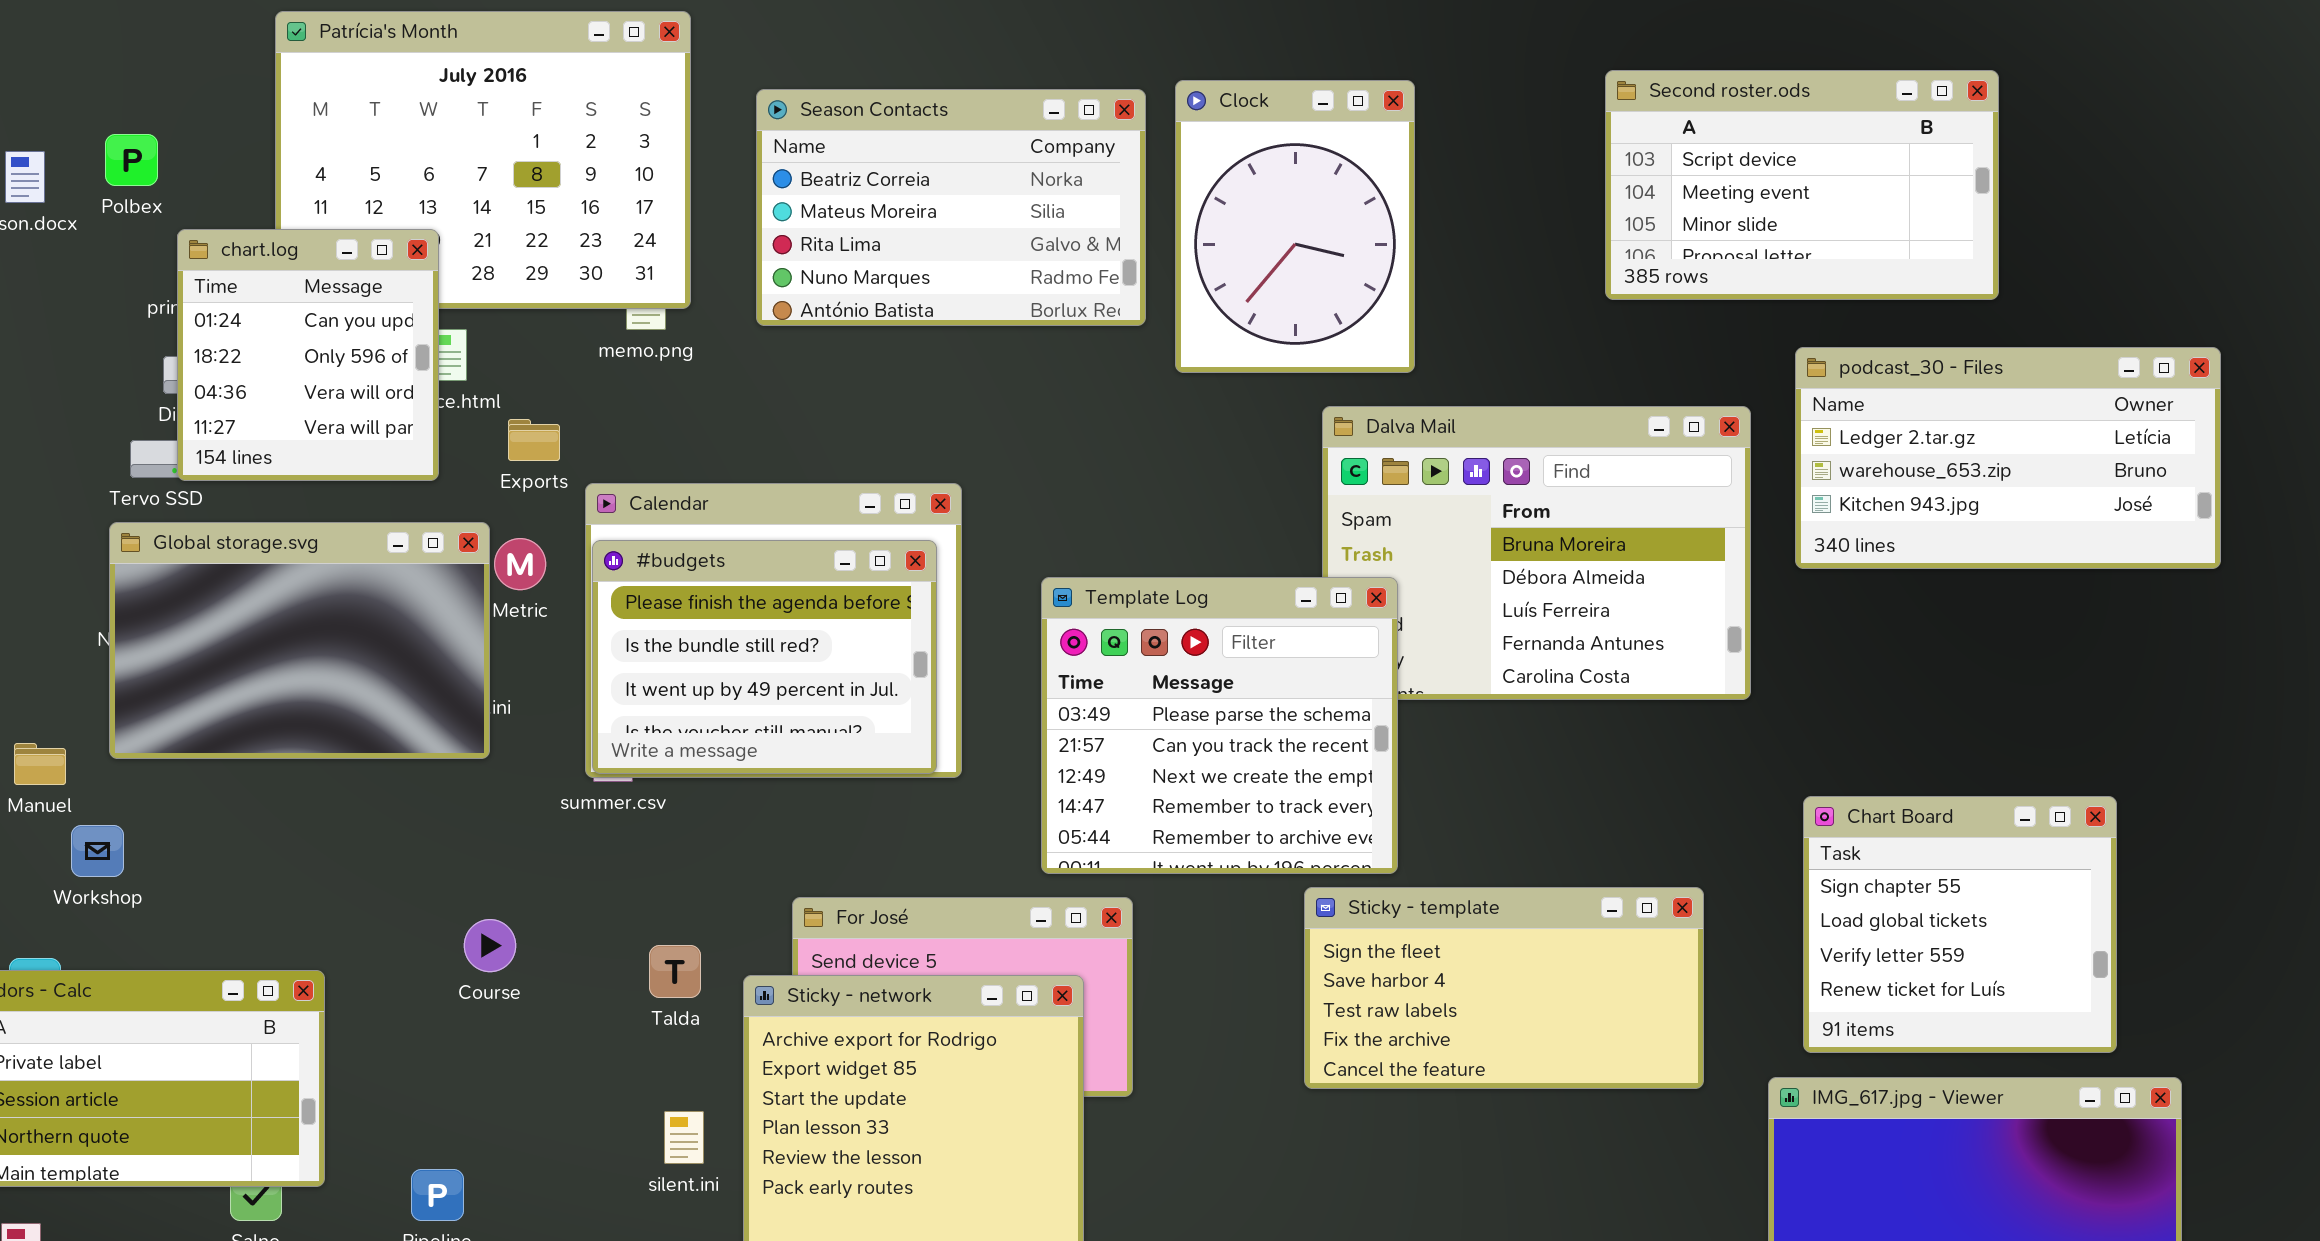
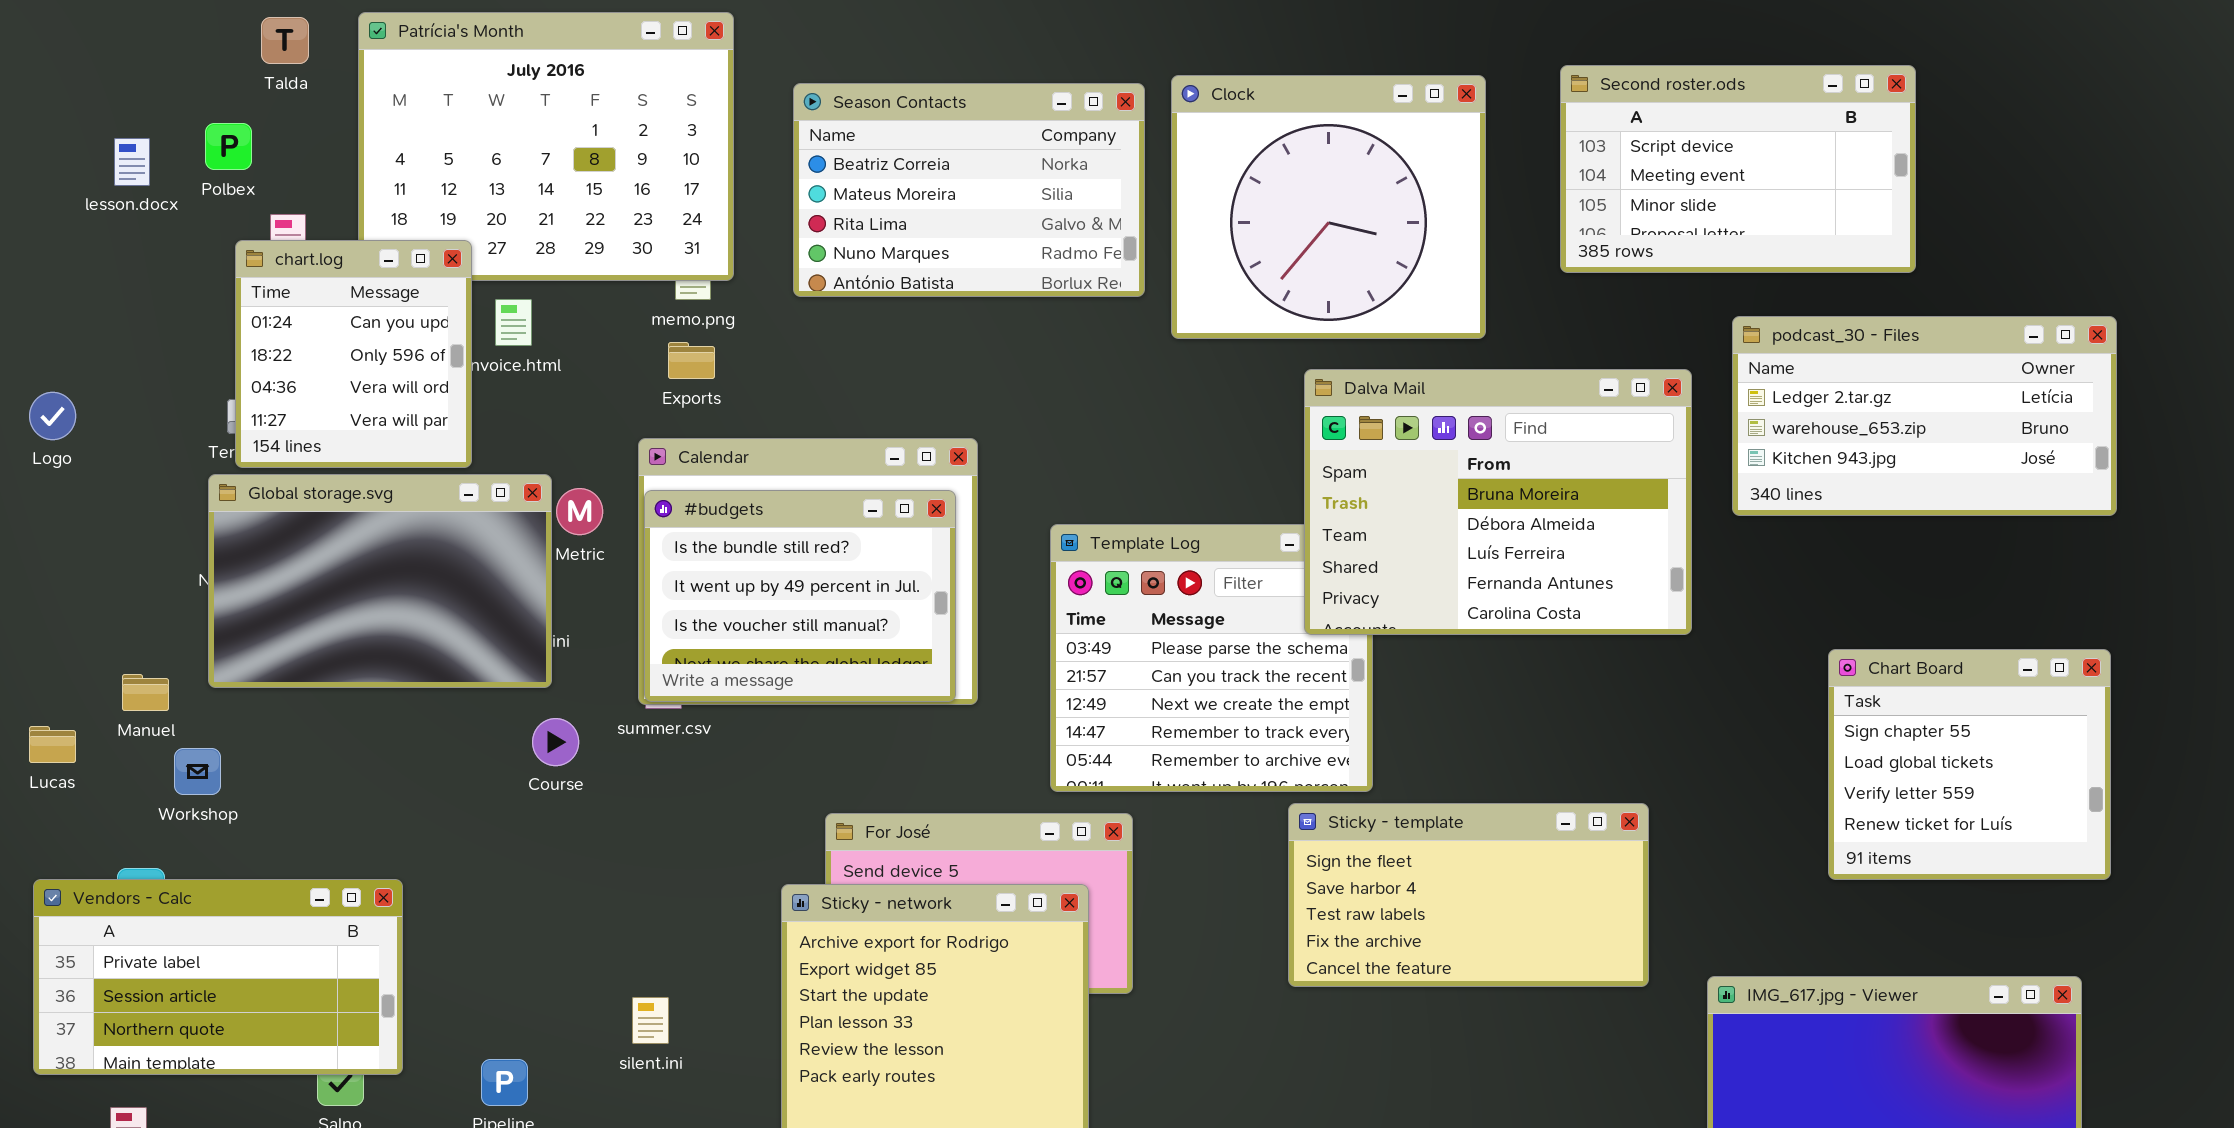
Clock: [1175,80,1415,373] -> [1171,75,1486,339], resized
chart.log: [177,229,439,481] -> [235,240,472,468], moved
Dalva Mail: [1322,406,1751,700] -> [1304,369,1692,635], raised
Exports: [508,419,560,461] -> [668,342,715,379], moved
#budgets: [592,540,937,774] -> [644,490,956,702], scrolled down 1 row
Chart Board: [1803,796,2117,1053] -> [1828,649,2111,880], moved
Course: [464,919,516,972] -> [532,718,579,766], moved
Talda: [649,945,701,998] -> [261,17,309,64], moved
silent.ini: [664,1111,704,1164] -> [632,997,669,1044], moved

